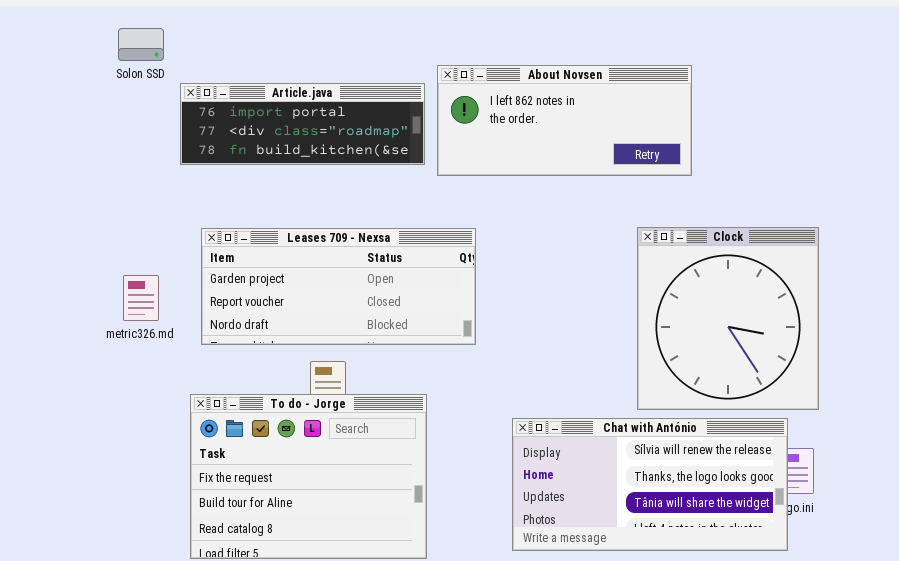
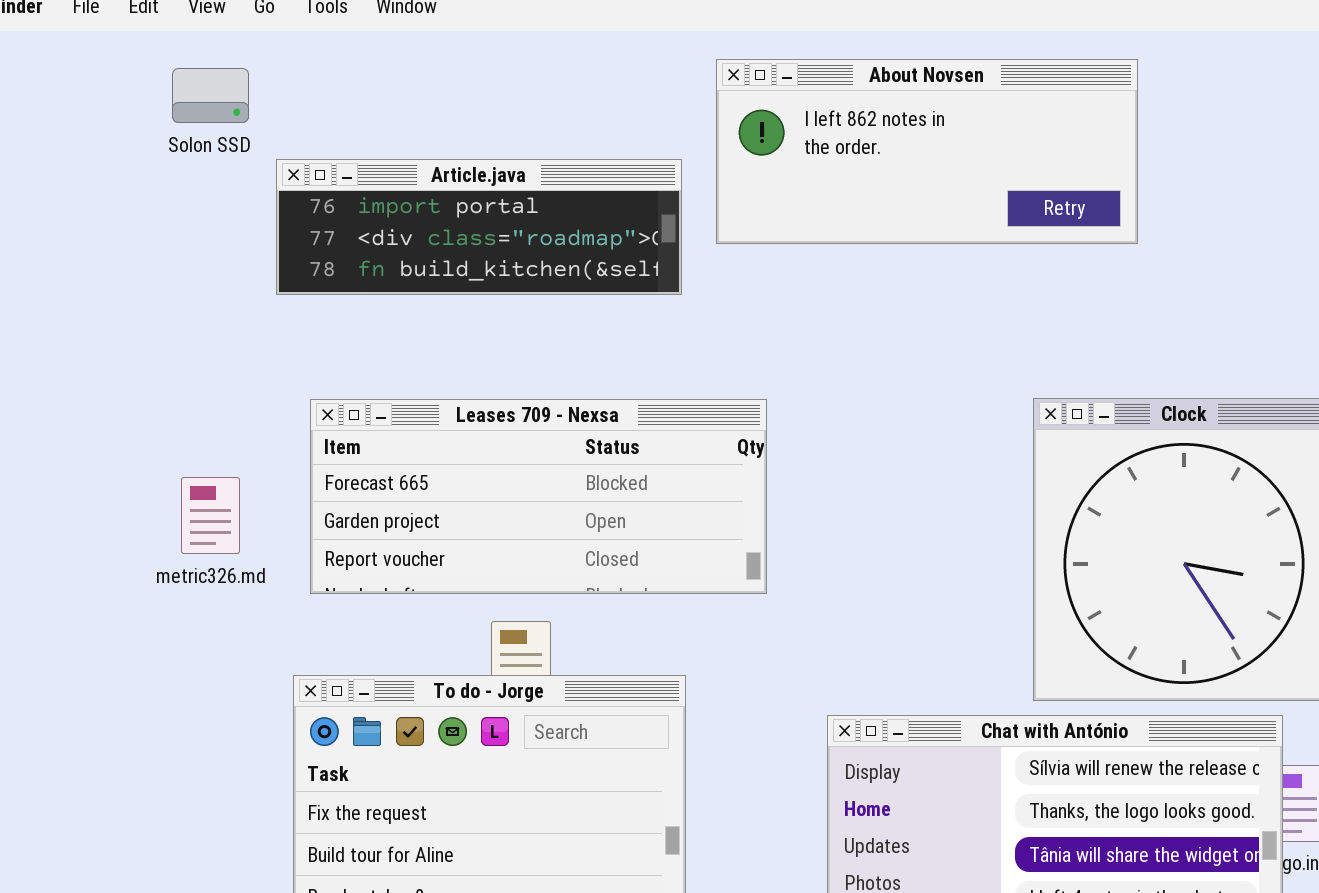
About Novsen: [437,65,692,176] -> [716,59,1138,244], moved
Leases 709 - Nexsa: [201,228,476,345] -> [310,399,767,594], scrolled up 1 row

